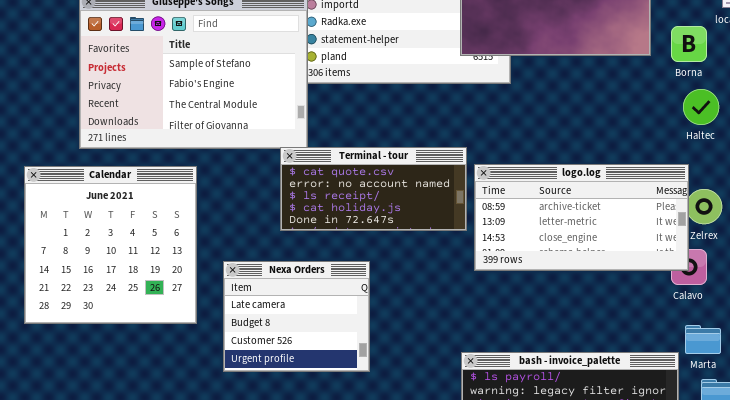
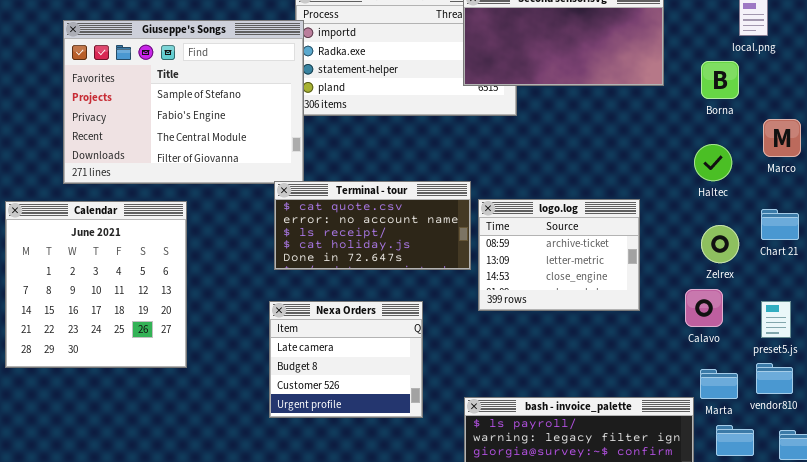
Borna: [671,26,707,62] -> [701,61,739,99], moved
Haltec: [683,89,719,125] -> [694,144,732,181], moved
logo.log: [474,164,689,271] -> [478,199,640,311], resized
Nexa Orders: [223,261,370,372] -> [269,301,423,418], moved

